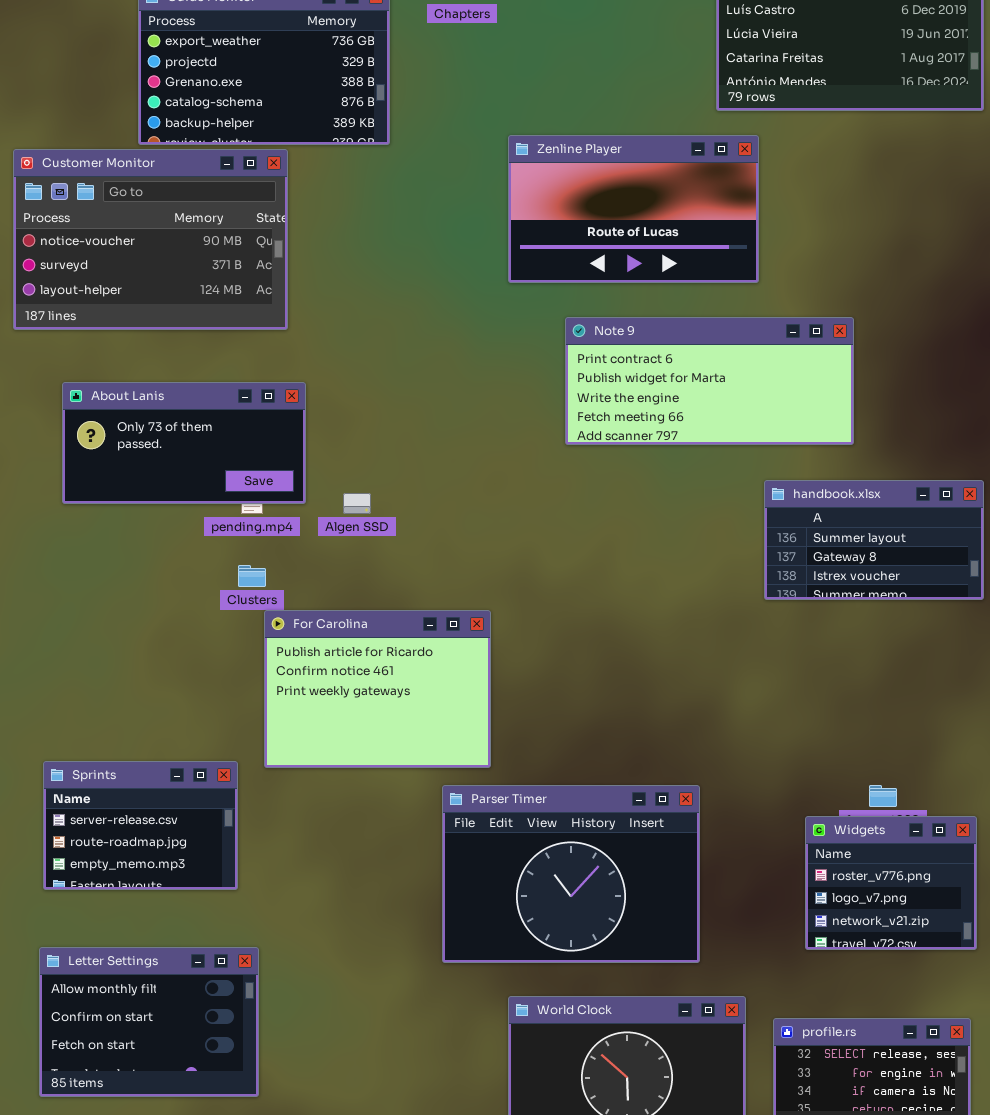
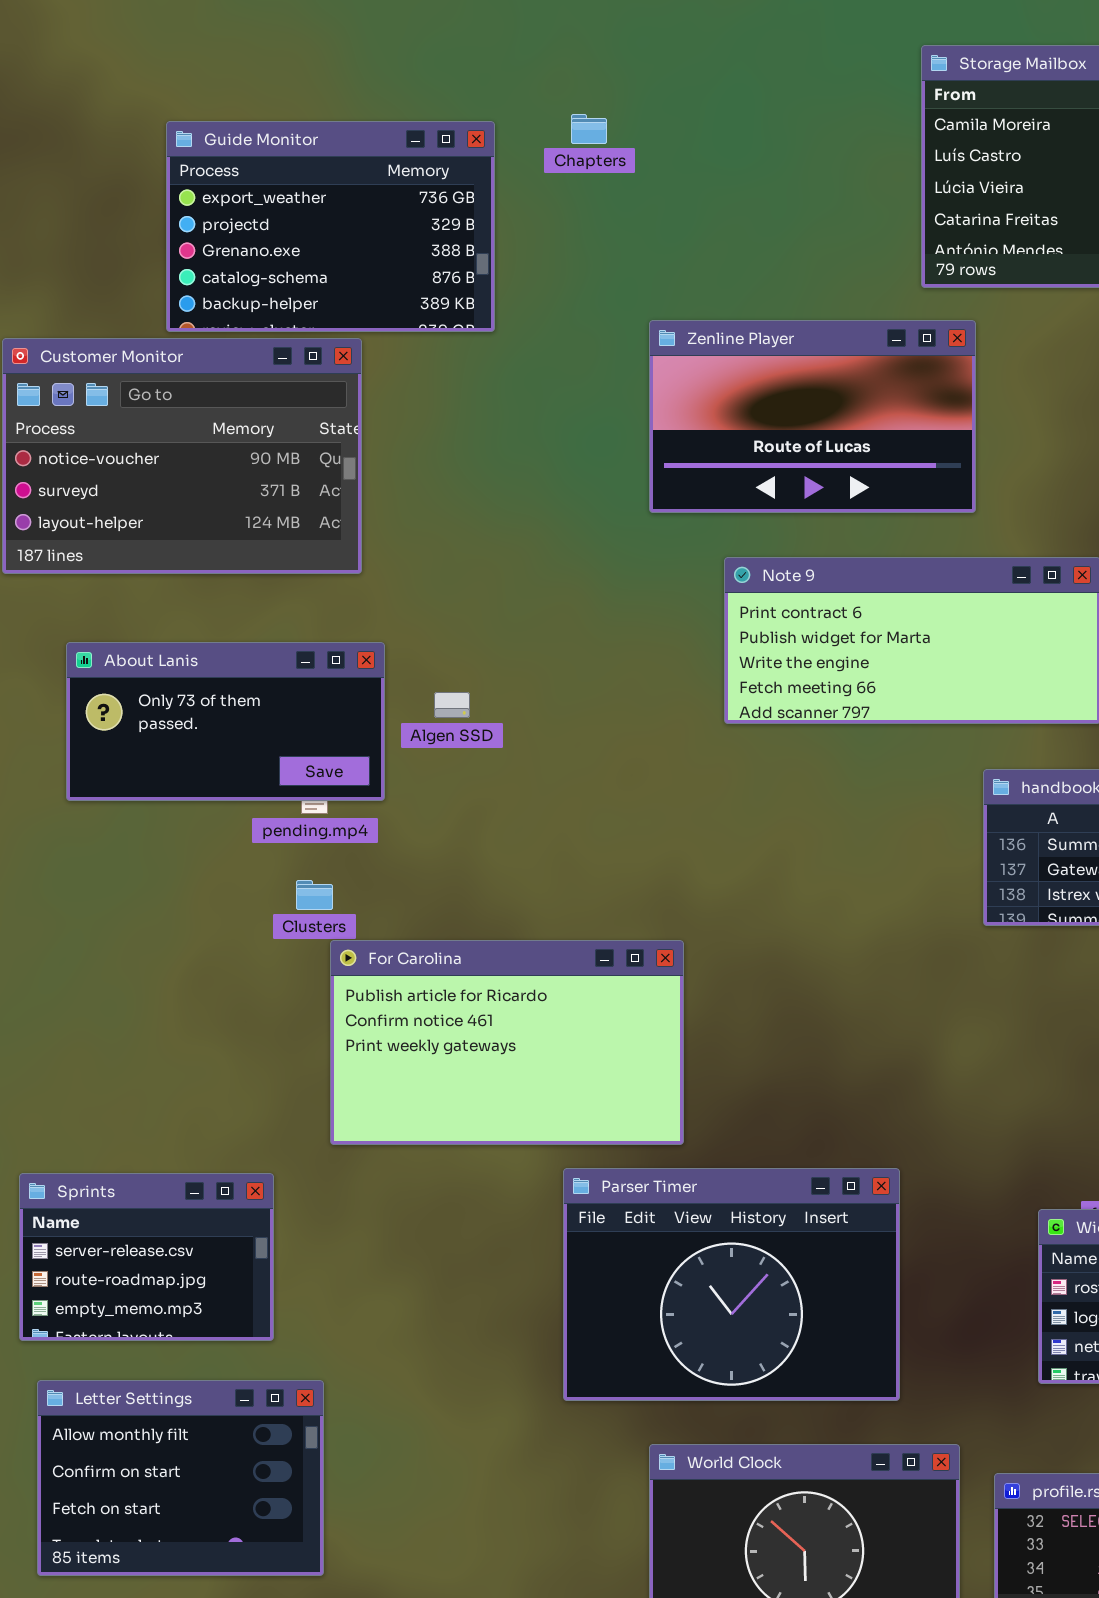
Algen SSD: [343,493,371,514] -> [434,692,470,718], moved
For Carolina: [264,610,491,768] -> [330,940,684,1145], resized
Sprints: [43,761,238,890] -> [19,1173,274,1341], moved

